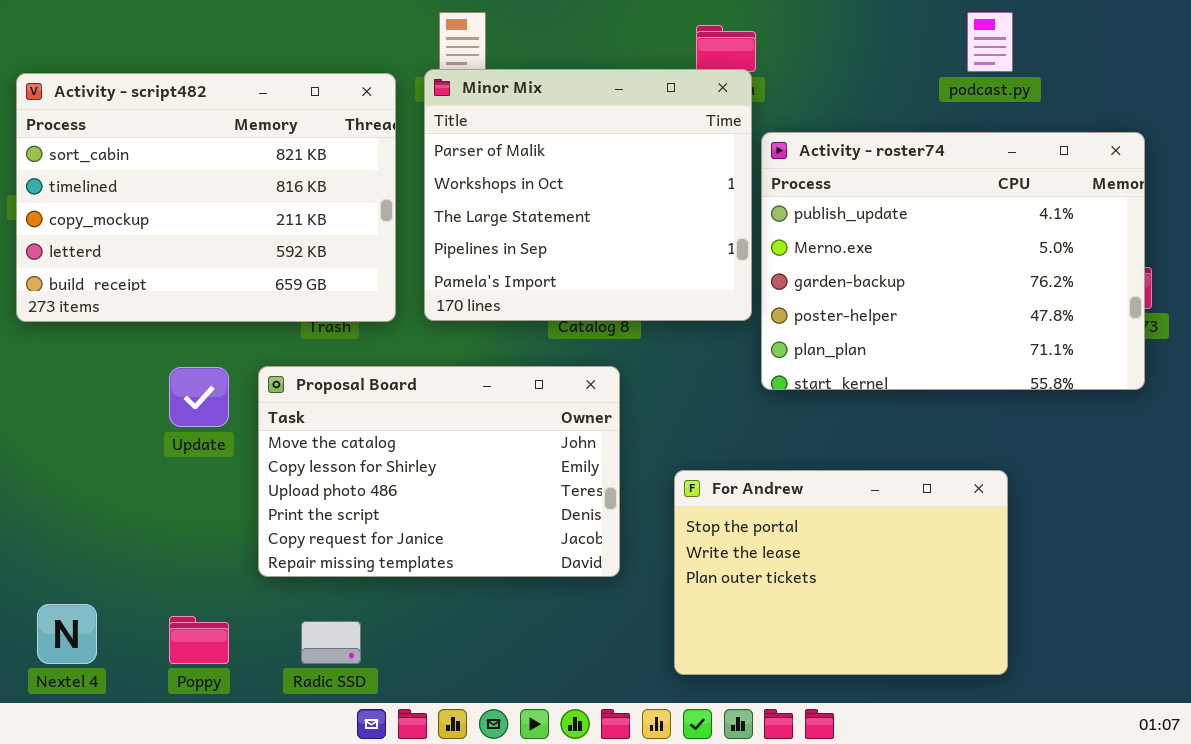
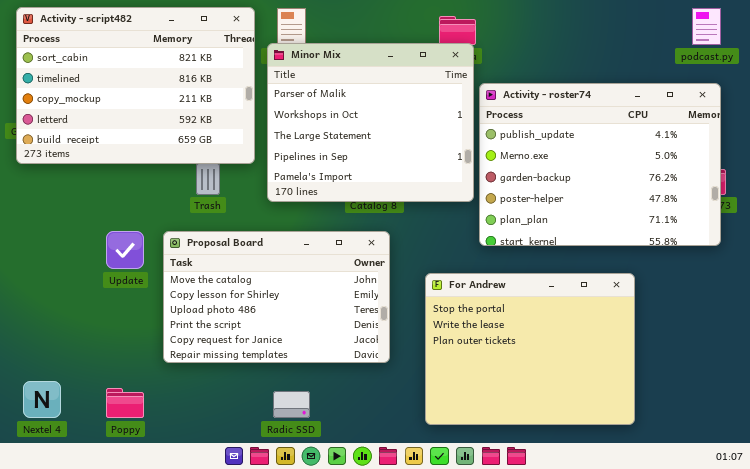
podcast.py: [967,12,1013,72] -> [692,8,721,45], moved
Activity - script482: [16,73,396,322] -> [16,7,255,164], moved
For Andrew: [674,470,1008,675] -> [425,273,635,425], resized
Radic SSD: [301,621,361,664] -> [273,391,310,418], moved

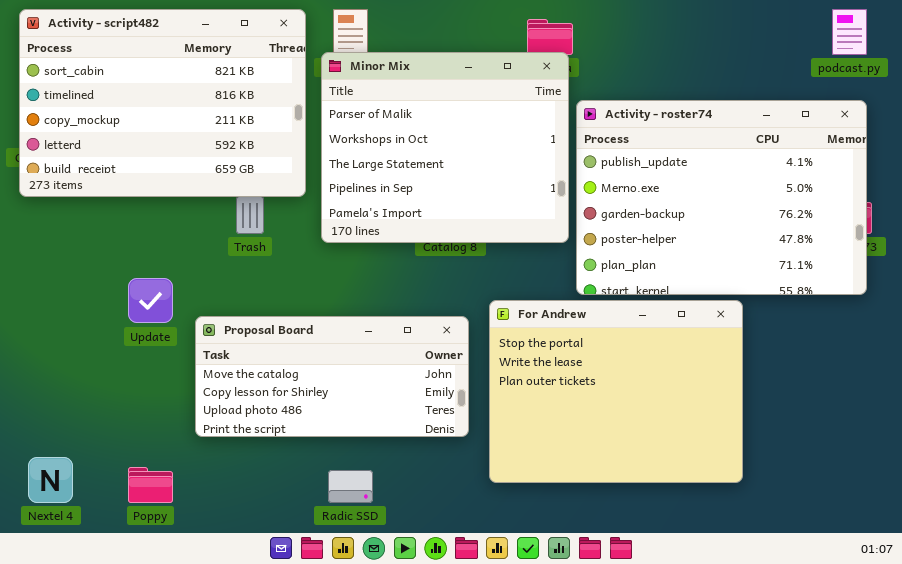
Proposal Board: [163,231,390,363] -> [195,316,469,437], resized
For Andrew: [425,273,635,425] -> [489,300,743,483], moved

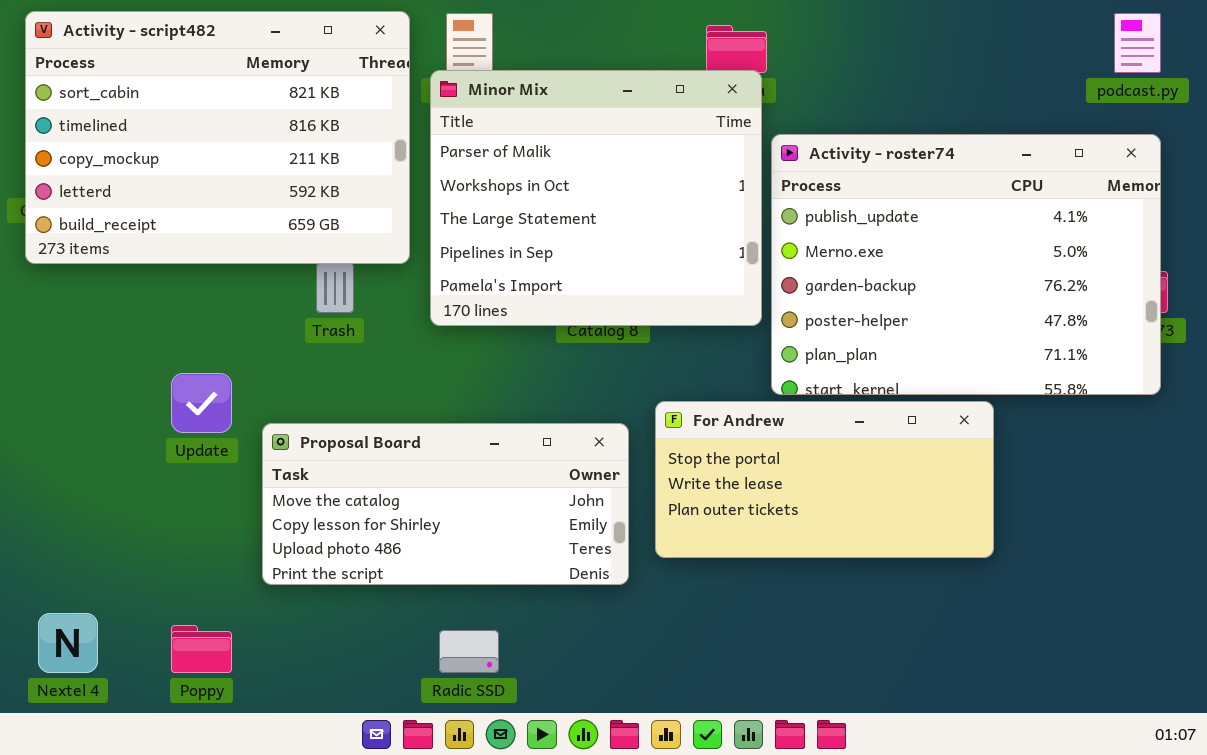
For Andrew: [489,300,743,483] -> [655,401,994,558], resized

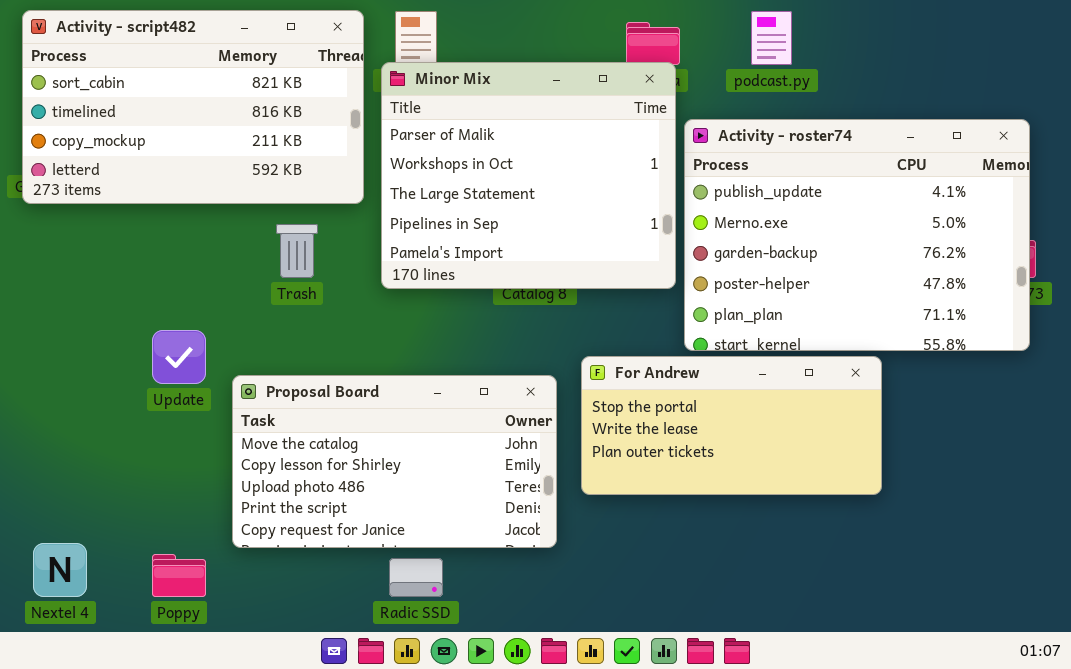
Activity - script482: [25,11,410,264] -> [22,10,364,204], resized
podcast.py: [1114,13,1161,73] -> [751,11,792,65], moved
Proposal Board: [262,423,629,585] -> [232,375,557,548], resized

